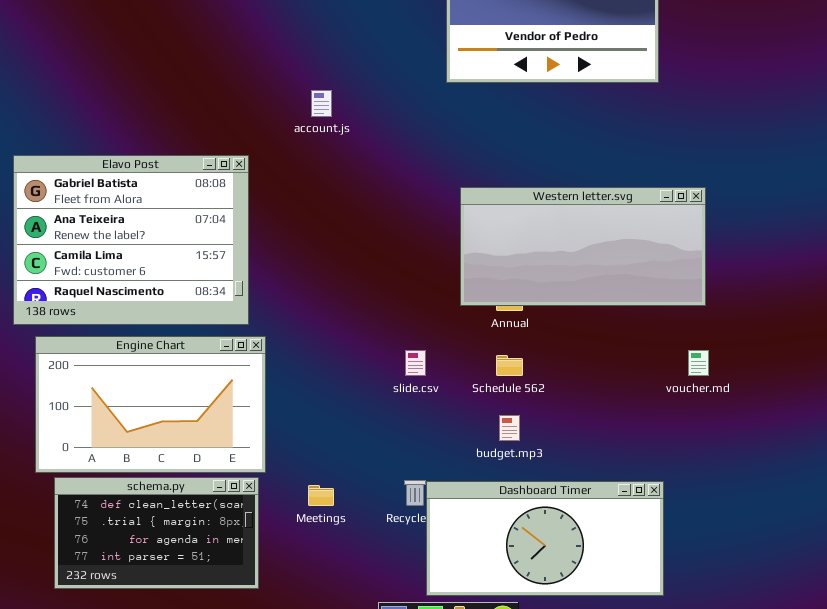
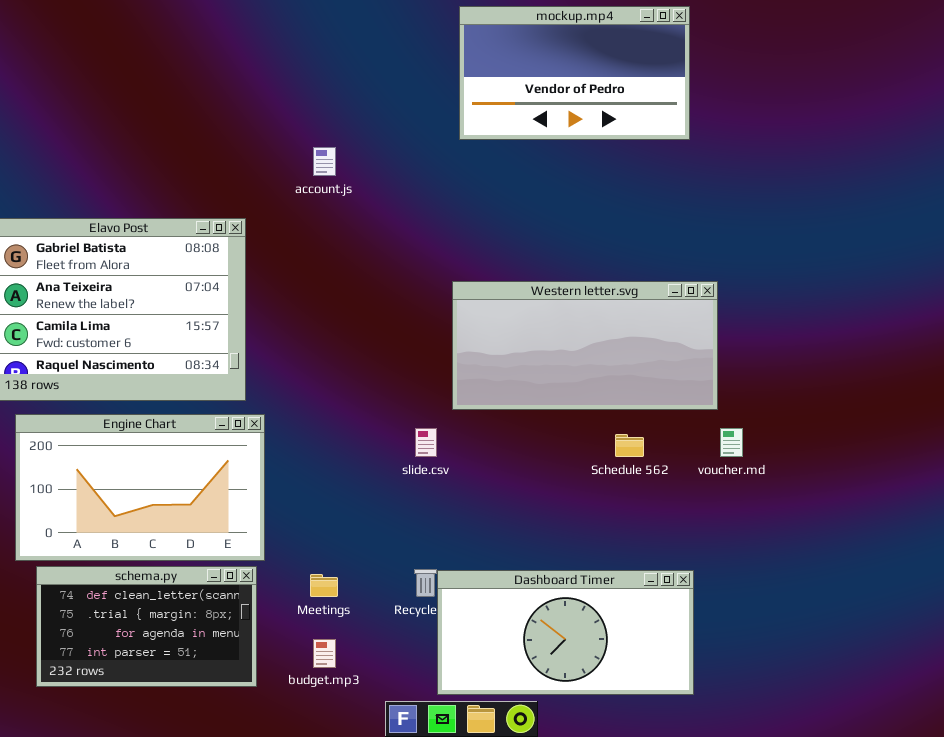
Western letter.svg: [460,187,706,306] -> [452,281,718,410], moved
Schedule 562: [496,355,523,376] -> [615,434,644,457], moved
budget.mp3: [499,415,520,441] -> [313,639,336,668], moved

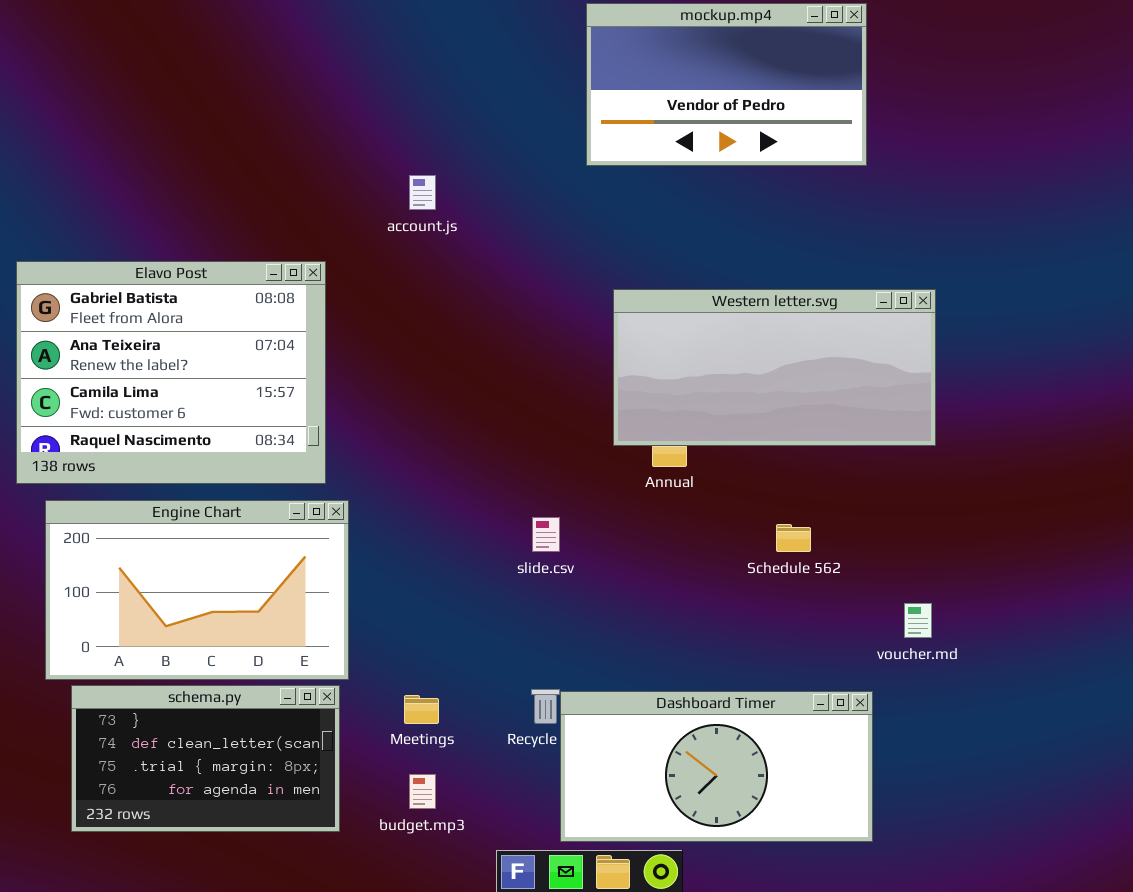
Western letter.svg: [452,281,718,410] -> [613,289,936,446], moved
voucher.md: [720,428,743,457] -> [904,603,932,638], moved
schema.py: [36,566,257,687] -> [71,685,340,832], scrolled up 1 row

